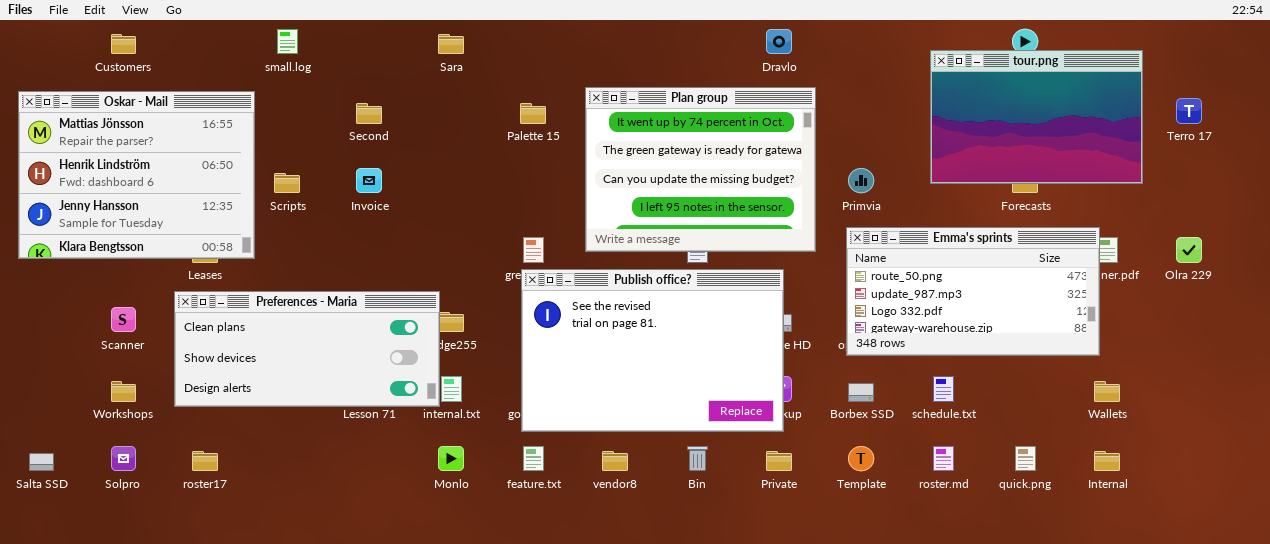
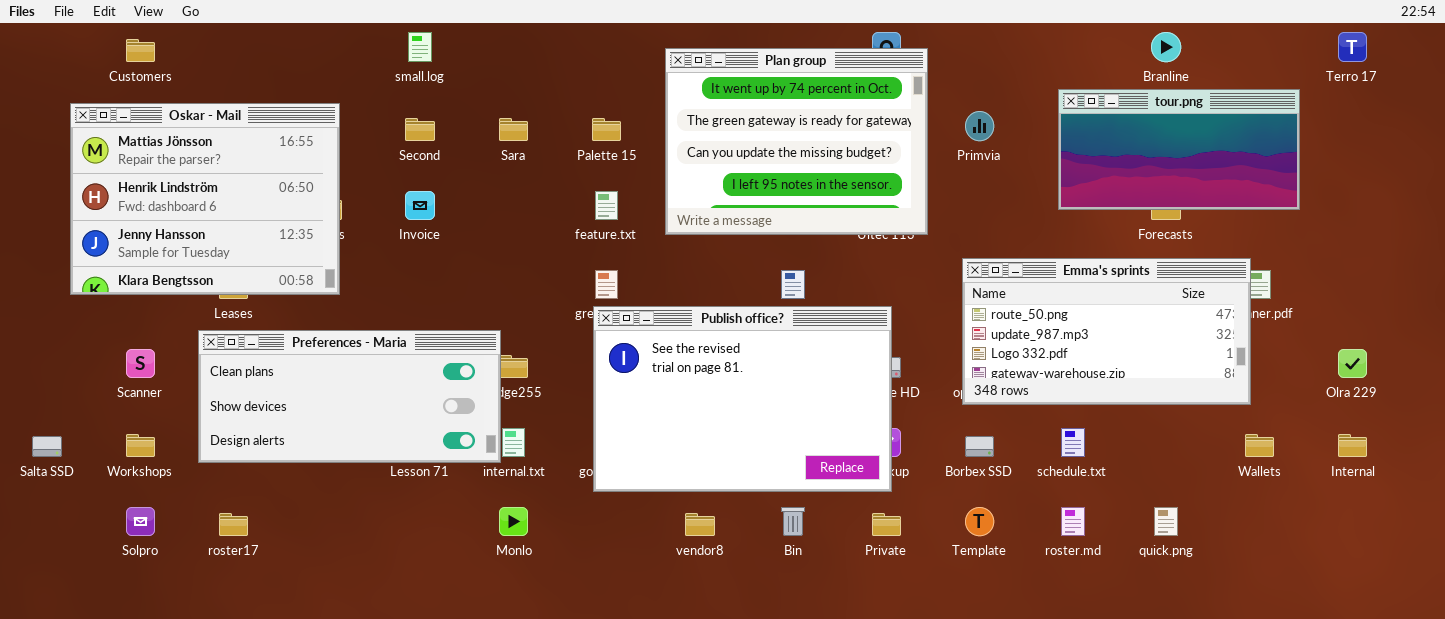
small.log: [277,29,298,54] -> [408,32,432,62], moved
Sara: [438,34,464,54] -> [499,118,528,141], moved
tour.png: [930,50,1143,184] -> [1058,89,1300,210], resized
Plan group: [585,87,816,252] -> [665,48,928,235], moved
Oskar - Mail: [18,91,255,259] -> [70,103,340,295], moved
Terro 17: [1176,98,1202,124] -> [1338,32,1367,62], moved
Primvia: [848,168,874,193] -> [965,111,994,141], moved
Olra 229: [1176,237,1202,263] -> [1338,349,1367,378], moved
feature.txt: [523,446,544,471] -> [595,191,618,220], moved
Internal: [1094,451,1120,471] -> [1338,434,1367,457], moved
Salta SSD: [29,453,54,471] -> [32,436,62,457], moved

